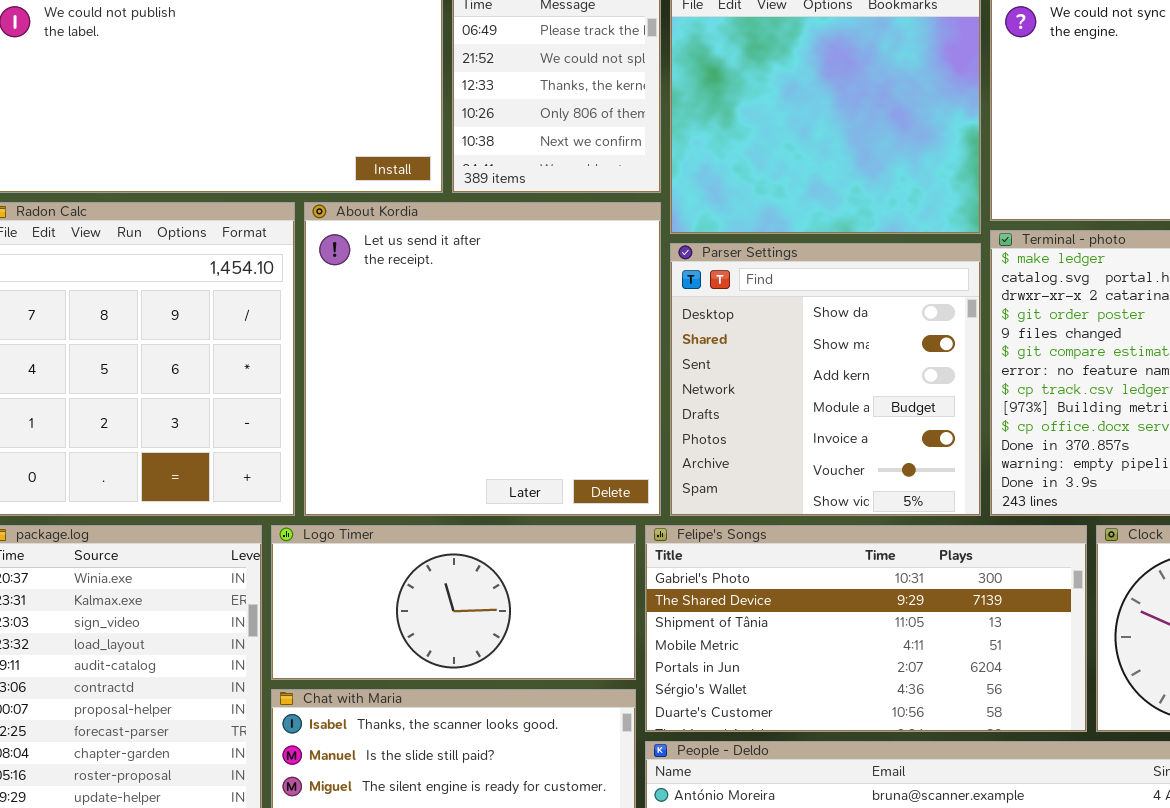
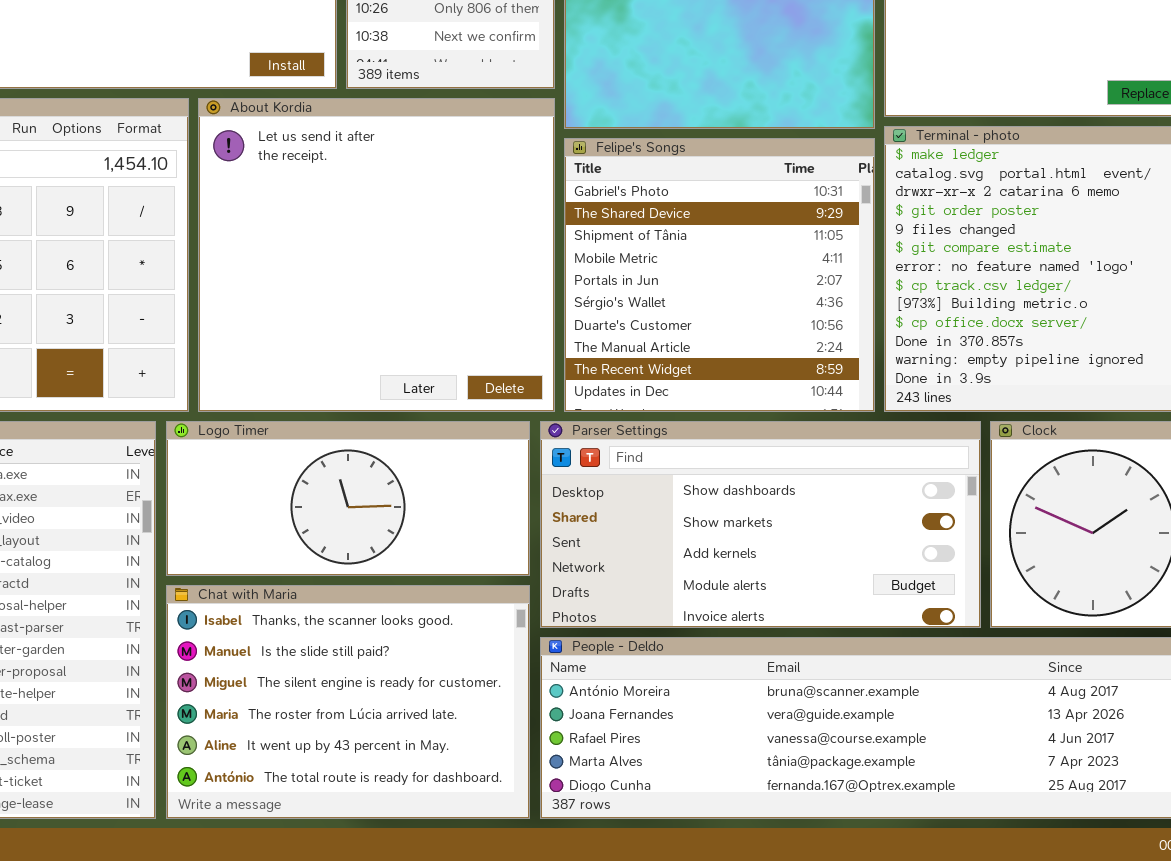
Parser Settings: [670,243,981,516] -> [540,421,981,628], moved, resized
Felipe's Songs: [645,525,1087,732] -> [564,138,875,412], moved, resized

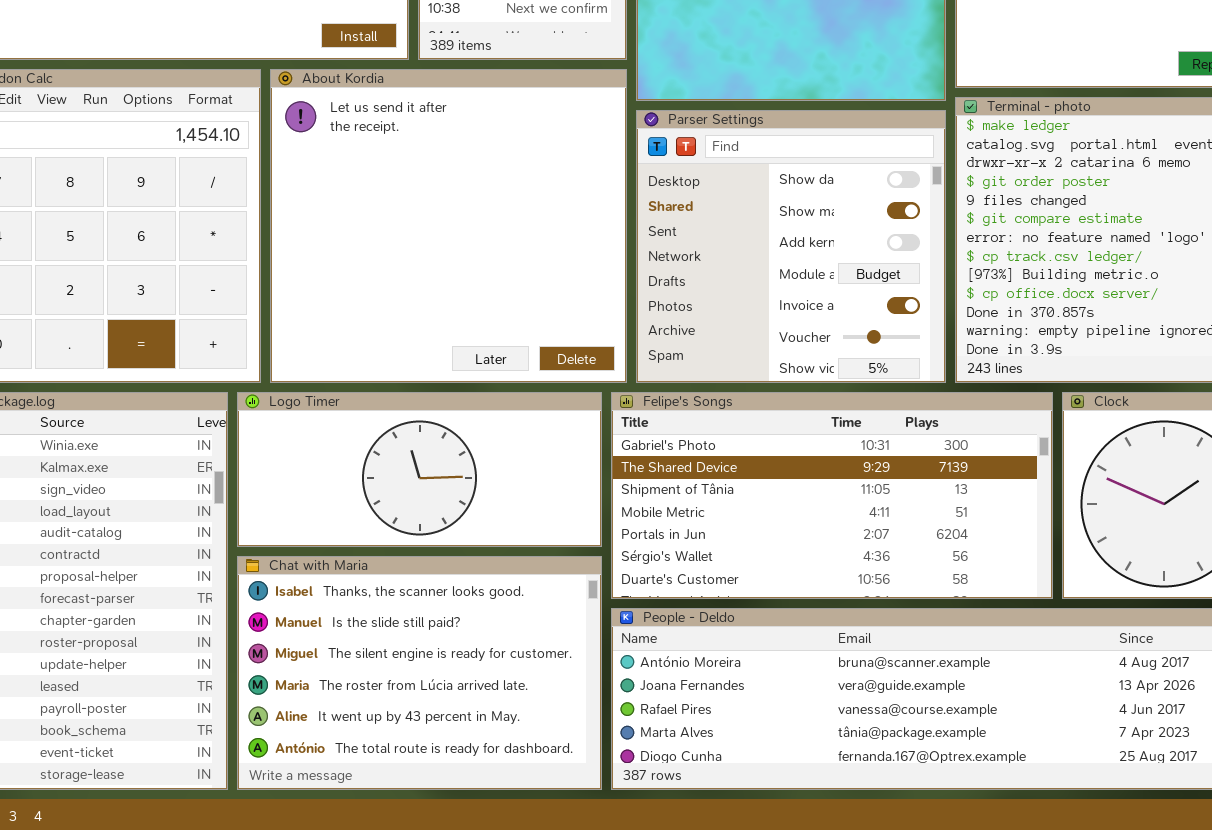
Felipe's Songs: [564,138,875,412] -> [611,392,1053,599], moved, resized
Parser Settings: [540,421,981,628] -> [636,110,946,383], moved, resized

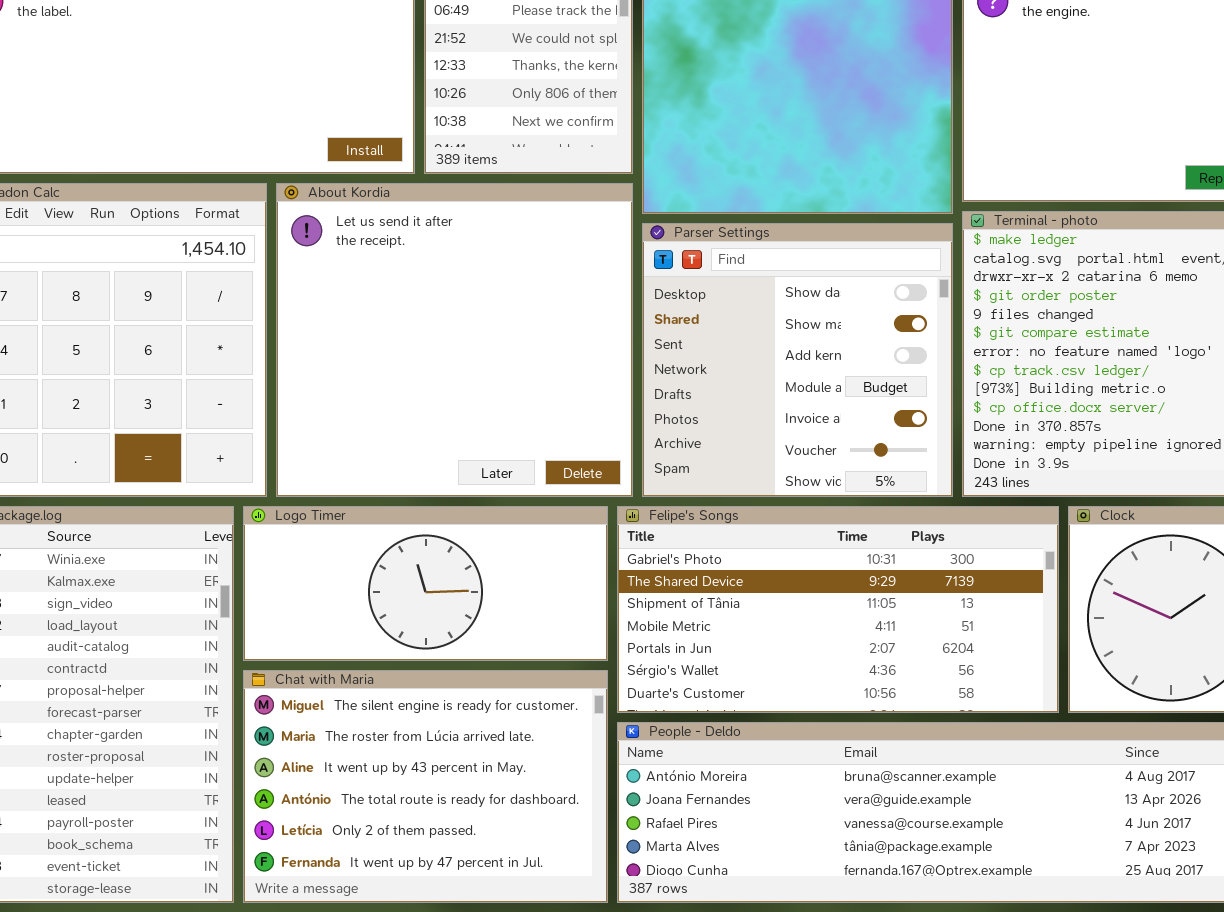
Chat with Maria: [237,556,602,790] -> [243,670,608,903], scrolled down 2 rows

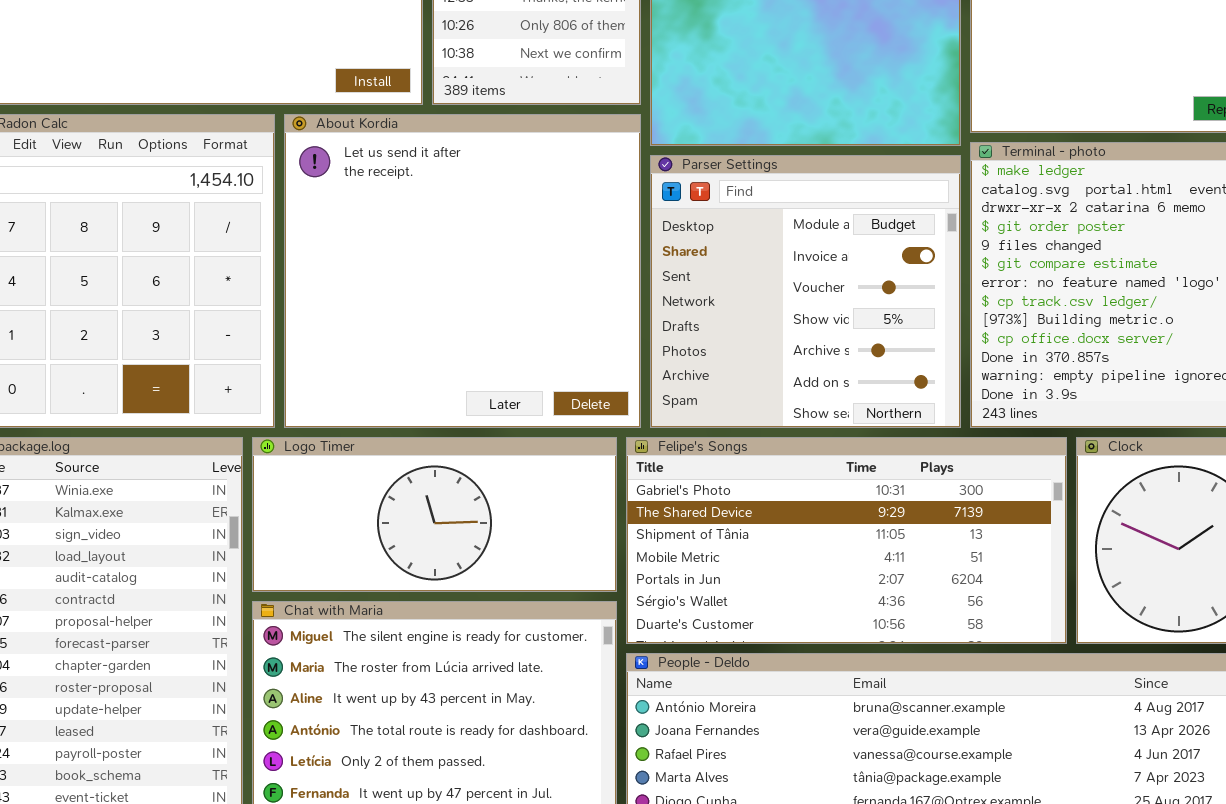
Parser Settings: [642,223,953,497] -> [650,155,961,428], scrolled down 3 rows

